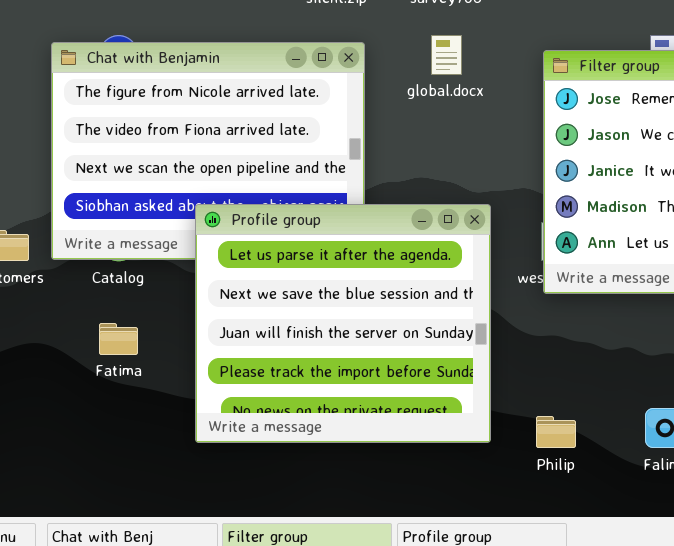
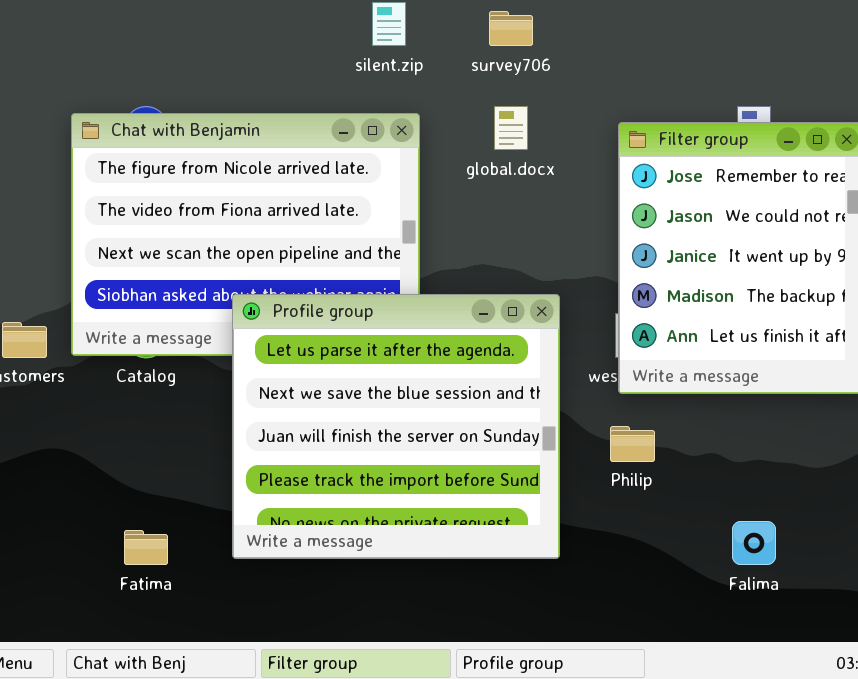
Fatima: [99,323,138,355] -> [124,530,168,565], moved
Philip: [536,416,576,448] -> [610,426,655,462], moved

